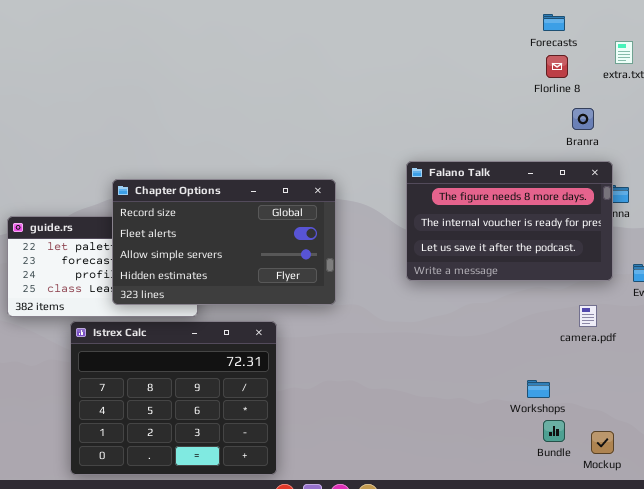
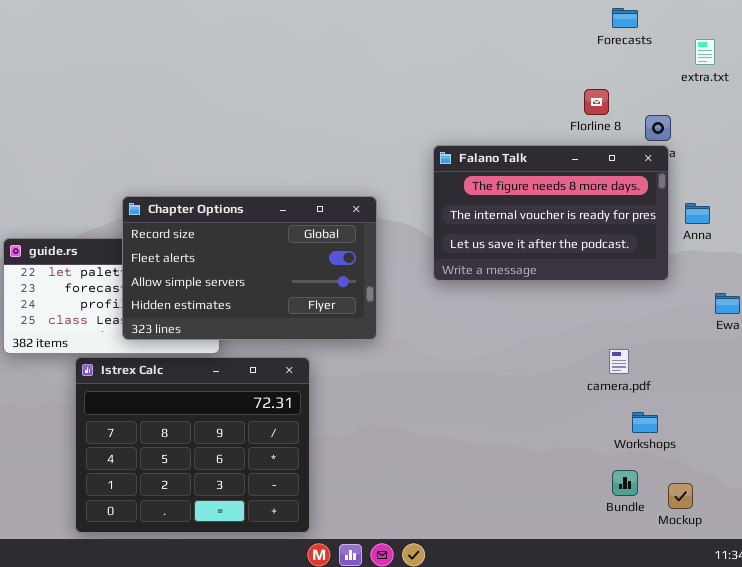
Florline 8: [546,55,568,78] -> [584,89,609,115], moved
Falano Talk: [406,161,613,281] -> [433,145,669,281], moved
camera.pdf: [579,305,597,327] -> [609,349,629,374], moved
Workshops: [527,380,550,398] -> [632,412,658,433], moved

